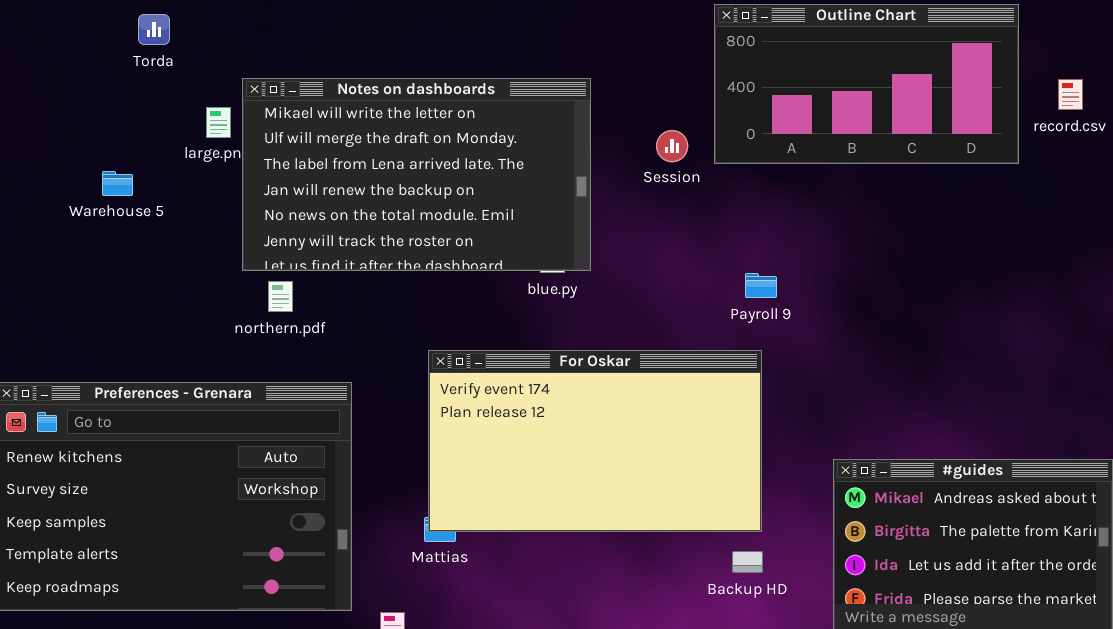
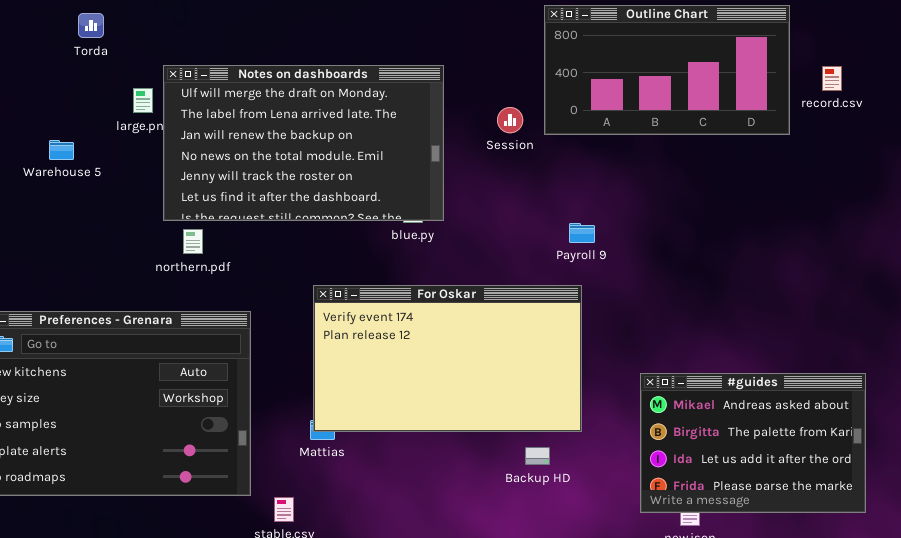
Notes on dashboards: [242,78,591,271] -> [163,65,444,221], scrolled down 1 row
Backup HD: [732,551,763,573] -> [525,447,550,465], moved

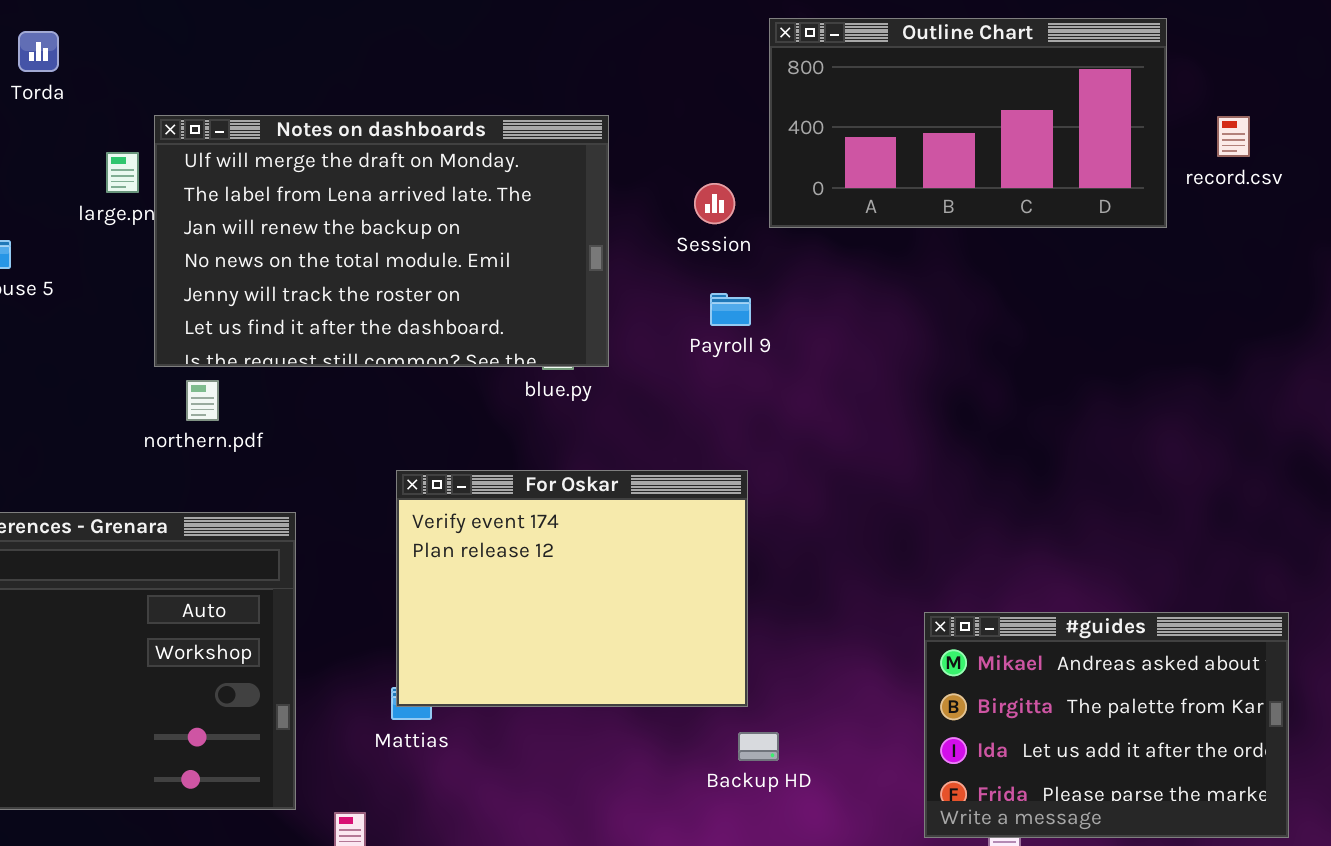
Payroll 9: [569,223,595,243] -> [710,293,751,326], moved
For Oskar: [313,285,582,432] -> [396,470,748,707], resized

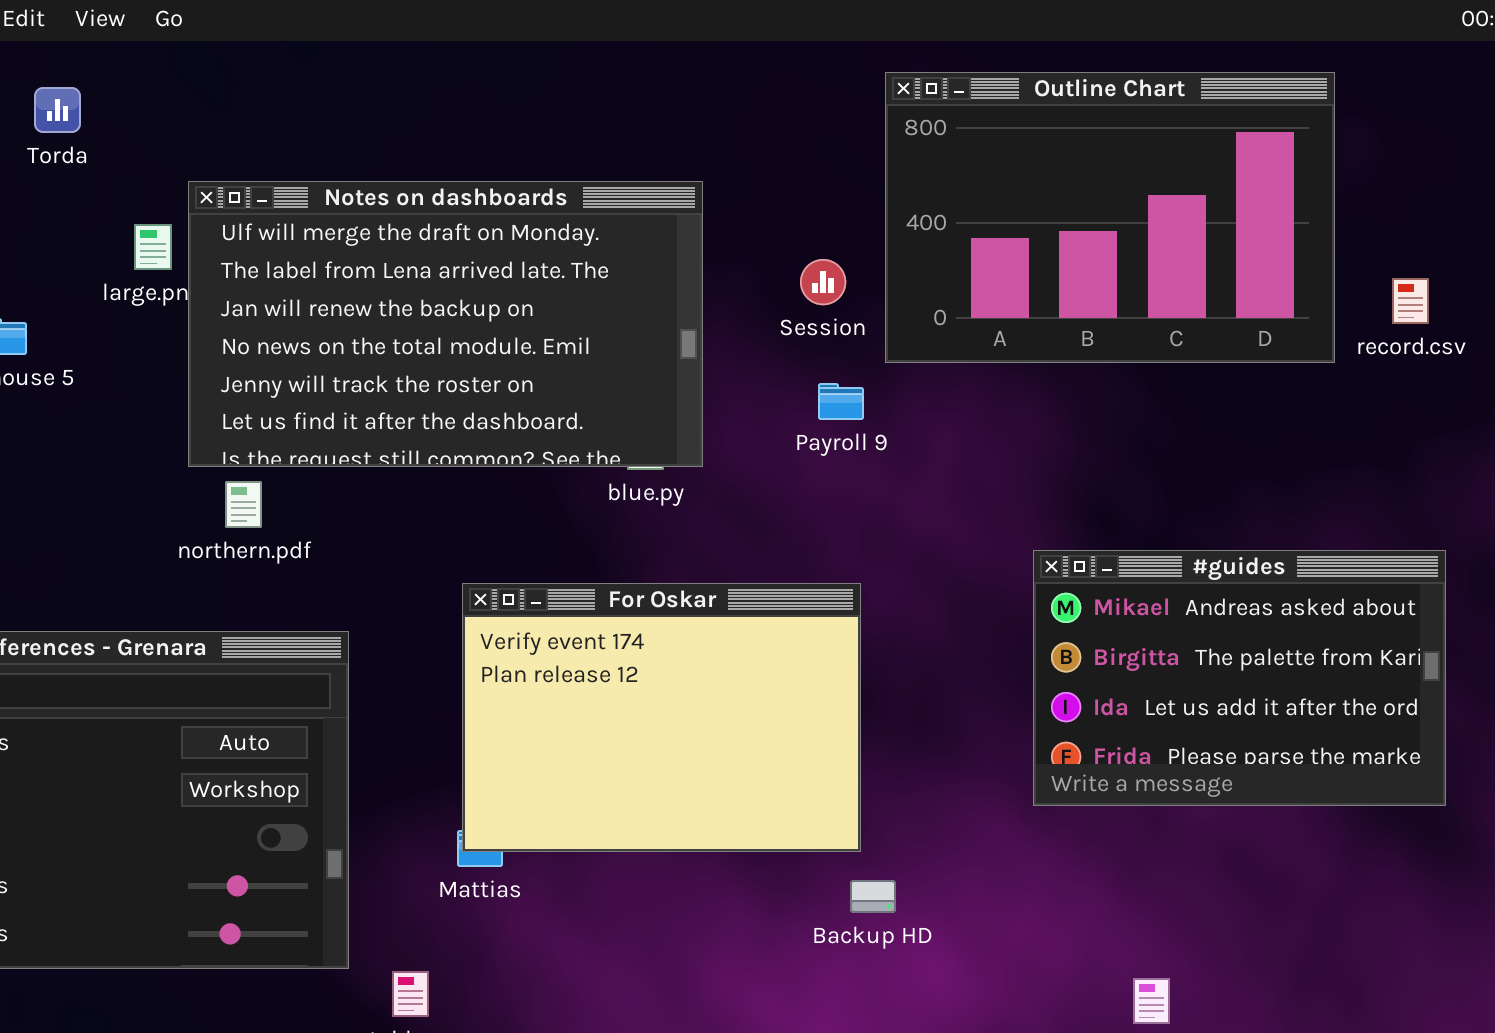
Outline Chart: [769,18,1167,228] -> [885,72,1335,363], resized
record.csv: [1217,116,1250,157] -> [1392,278,1429,324], moved
#guides: [924,612,1289,838] -> [1033,550,1446,806], moved

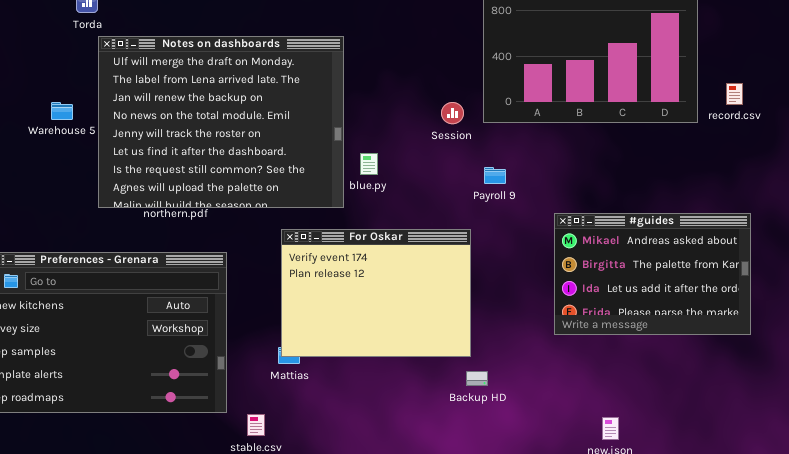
Notes on dashboards: [188,181,703,467] -> [98,36,344,208], moved, resized
Session: [800,259,846,305] -> [441,102,464,124], moved
Payroll 9: [818,383,864,420] -> [484,167,506,184], moved

